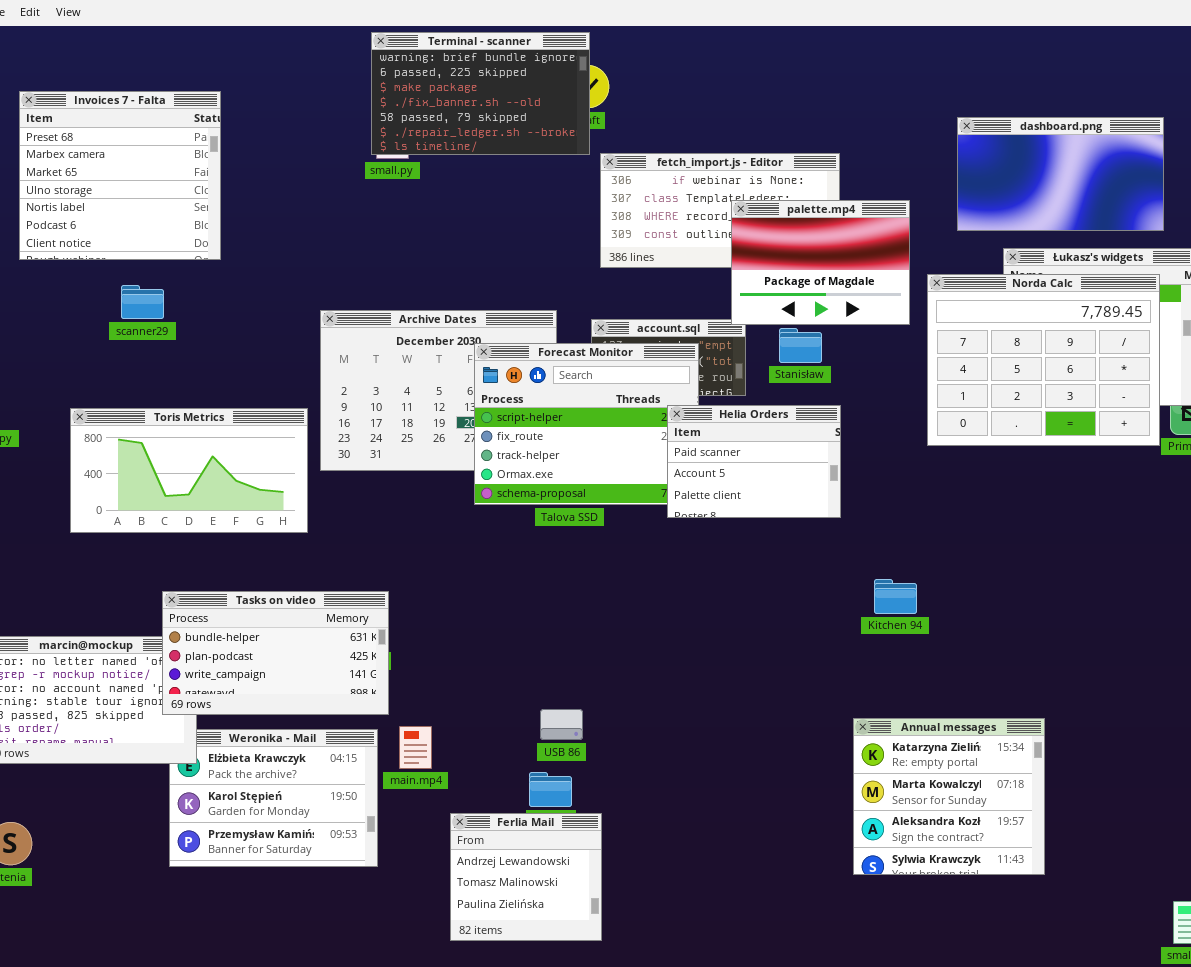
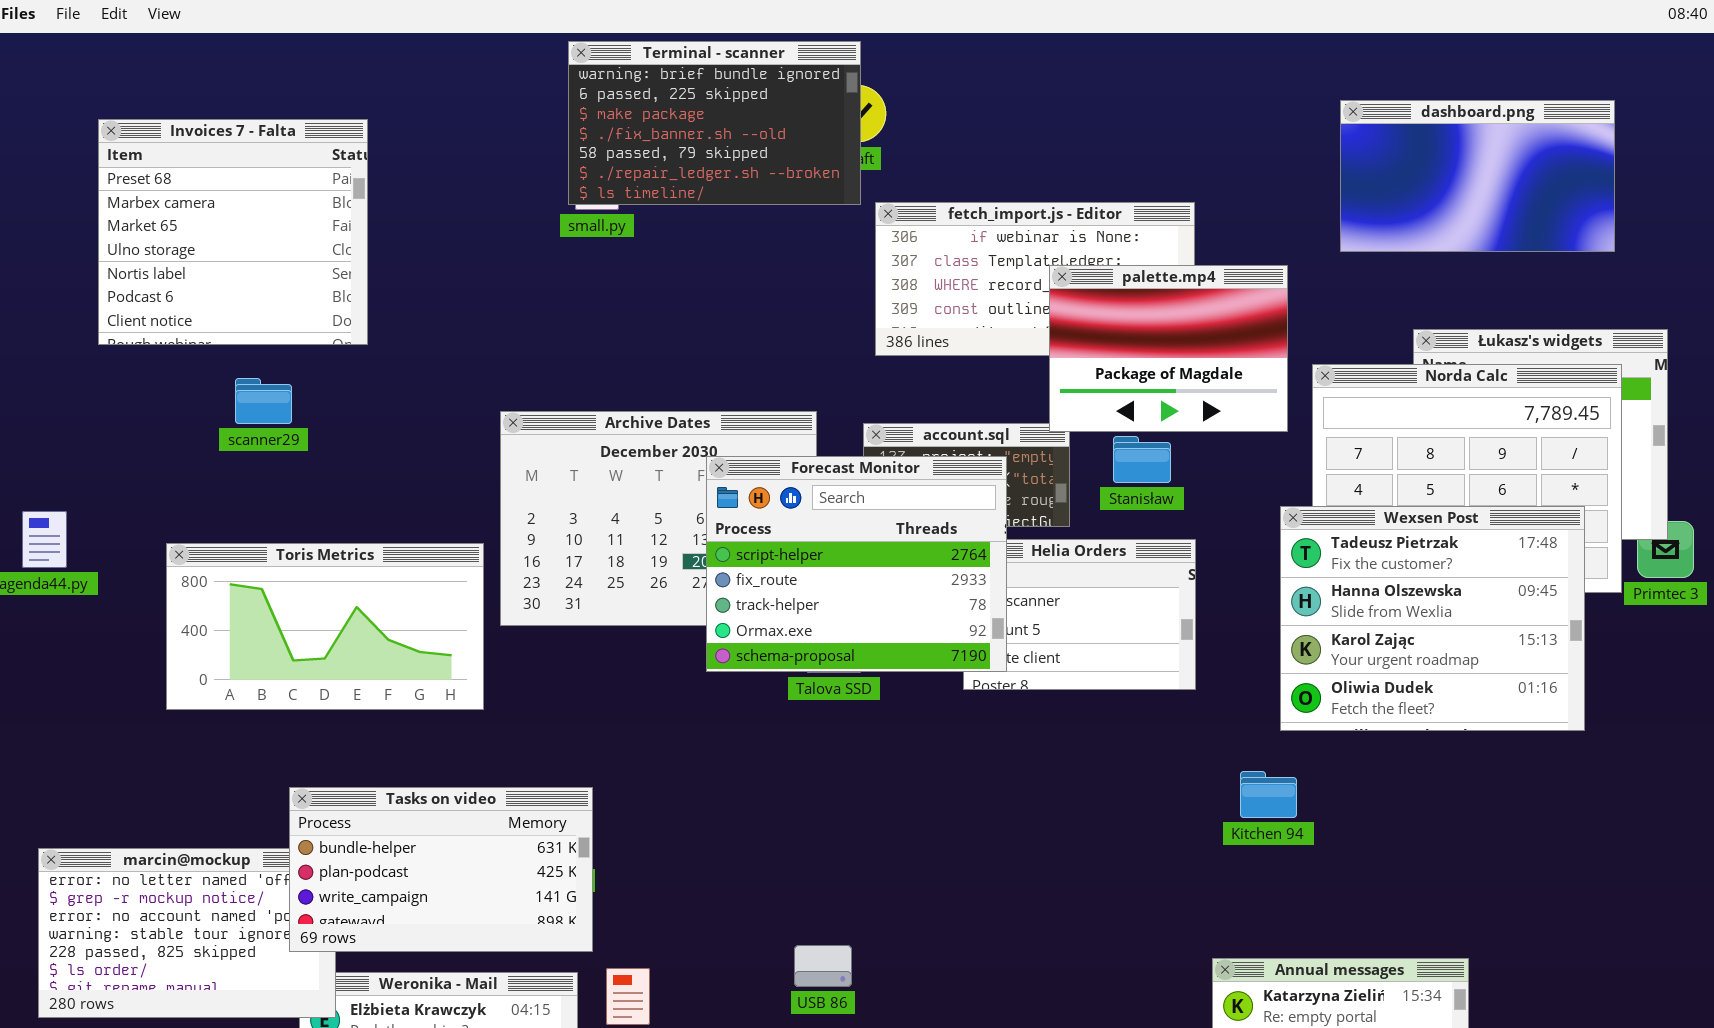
dashboard.png: [957,117,1164,231] -> [1340,100,1615,252], moved
Forecast Monitor: [474,343,699,505] -> [706,456,1007,672], raised
Wexsen Post: none -> [1280,506,1585,731], opened

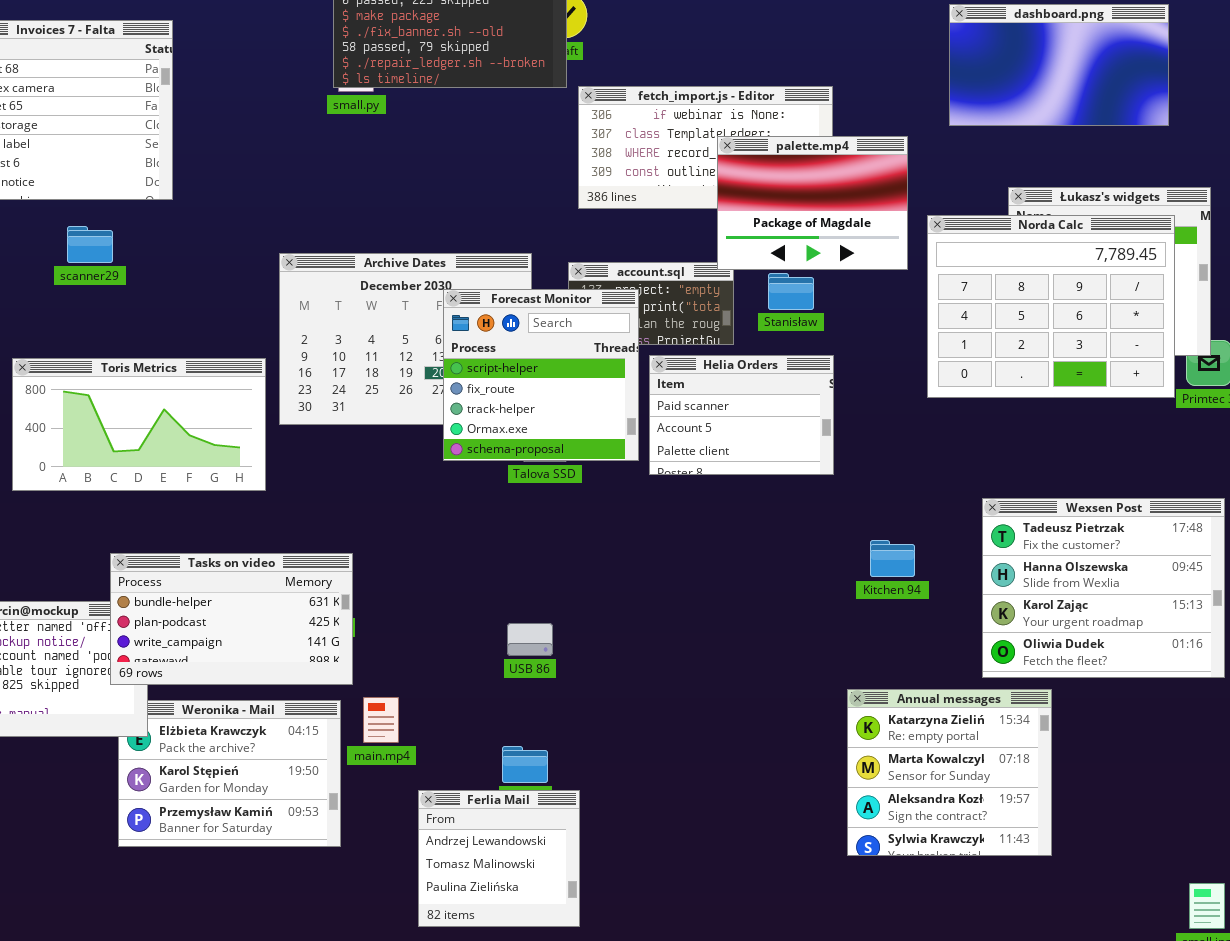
Forecast Monitor: [706,456,1007,672] -> [443,289,639,461], resized
Wexsen Post: [1280,506,1585,731] -> [982,498,1225,678], moved
USB 86: [794,945,852,987] -> [507,623,553,656], moved

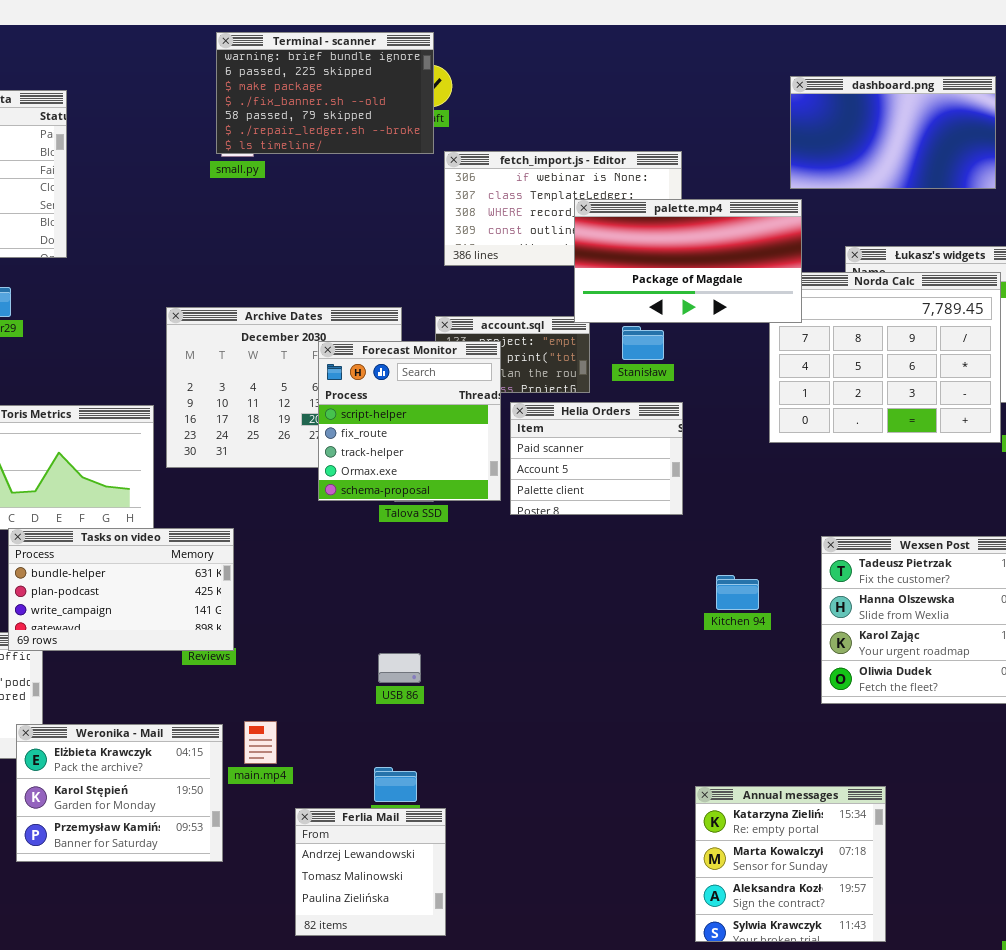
palette.mp4: [717,136,908,270] -> [574,199,802,323], resized
Tasks on video: [110,553,353,685] -> [8,528,234,651], moved
Annual messages: [847,689,1052,856] -> [695,786,886,942], moved
Weronika - Mail: [118,700,341,847] -> [16,724,223,862], raised

